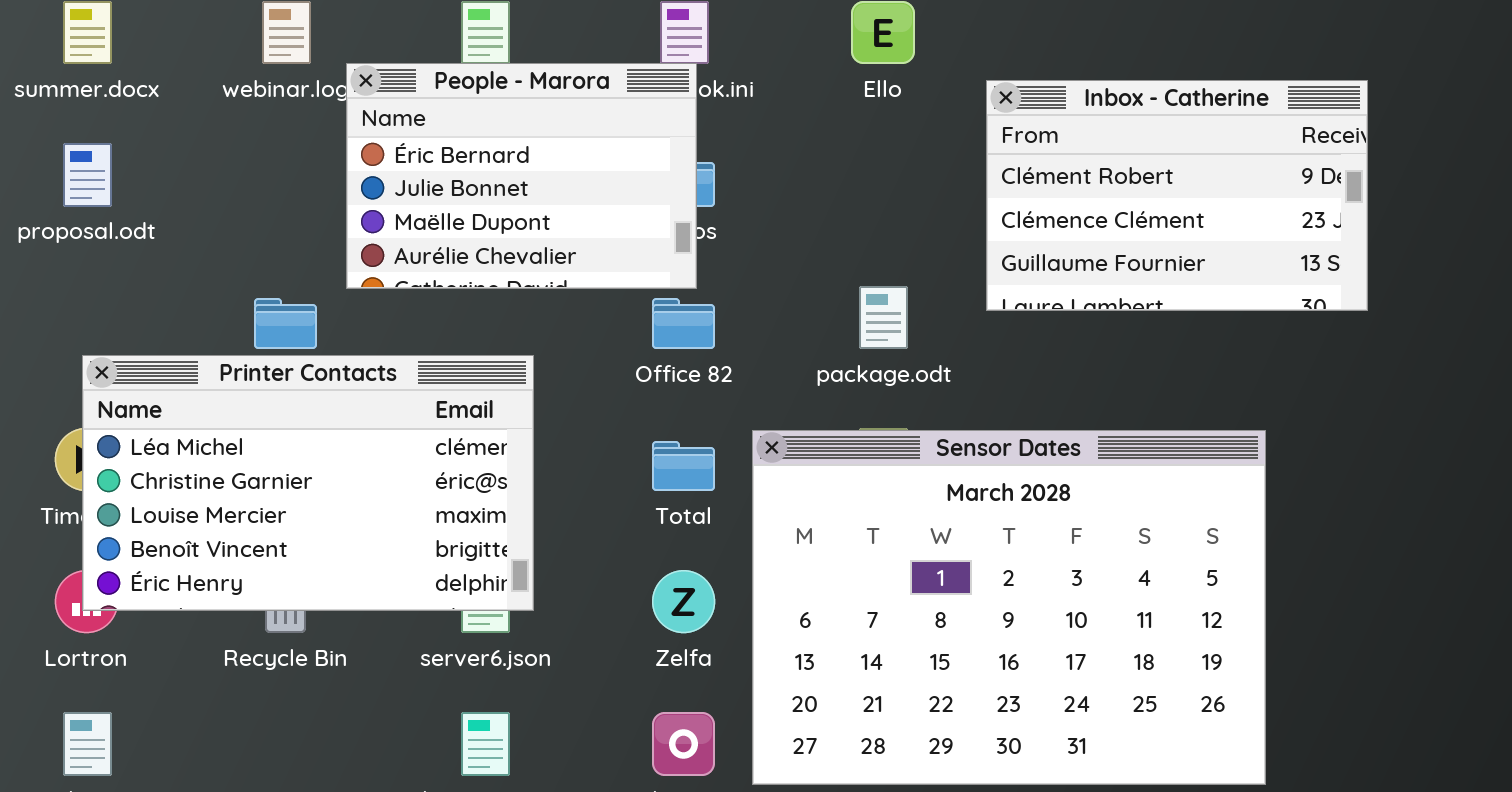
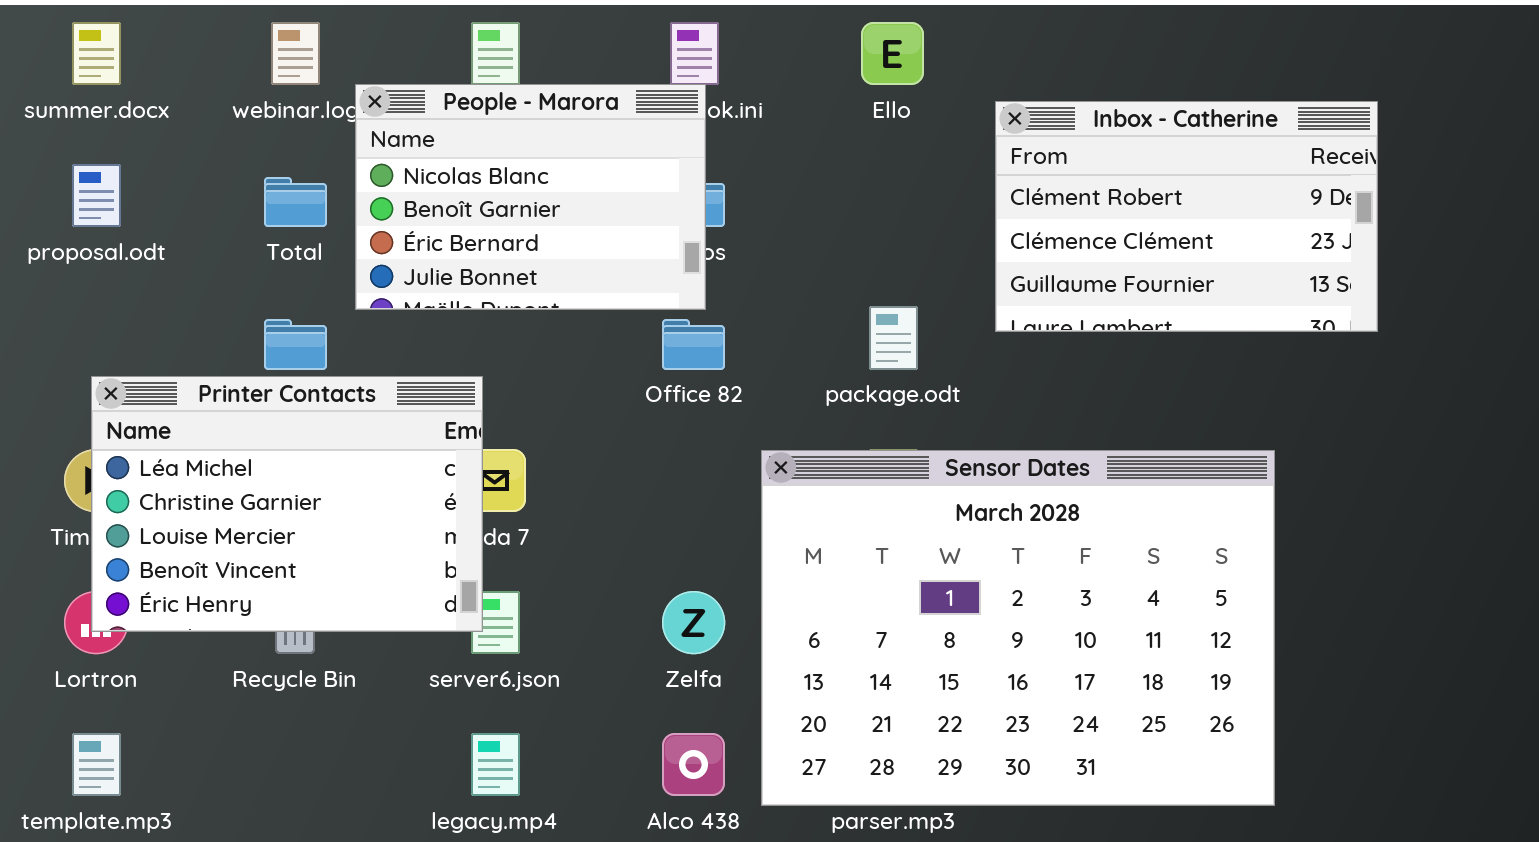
People - Marora: [346,63,697,289] -> [355,84,706,310], scrolled up 2 rows
Printer Contacts: [82,355,534,611] -> [91,376,483,632], resized
Total: [652,441,715,491] -> [264,177,327,227], moved

